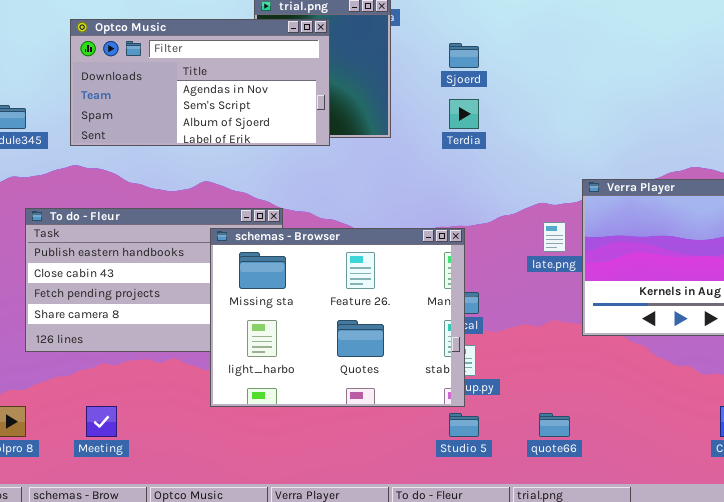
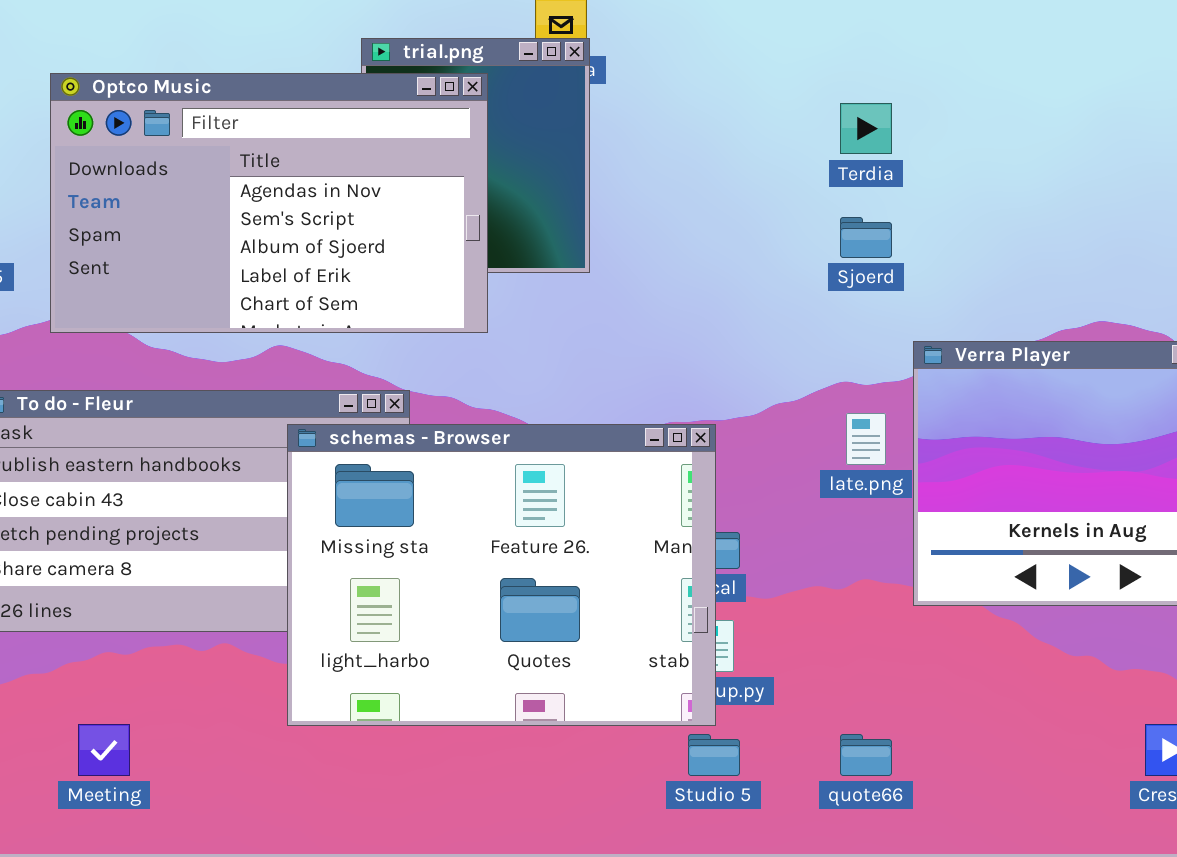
Optco Music: [70,19,330,146] -> [50,73,488,333], resized
Sjoerd: [449,43,479,68] -> [840,217,892,258], moved
Terdia: [449,99,479,129] -> [840,103,892,154], moved

